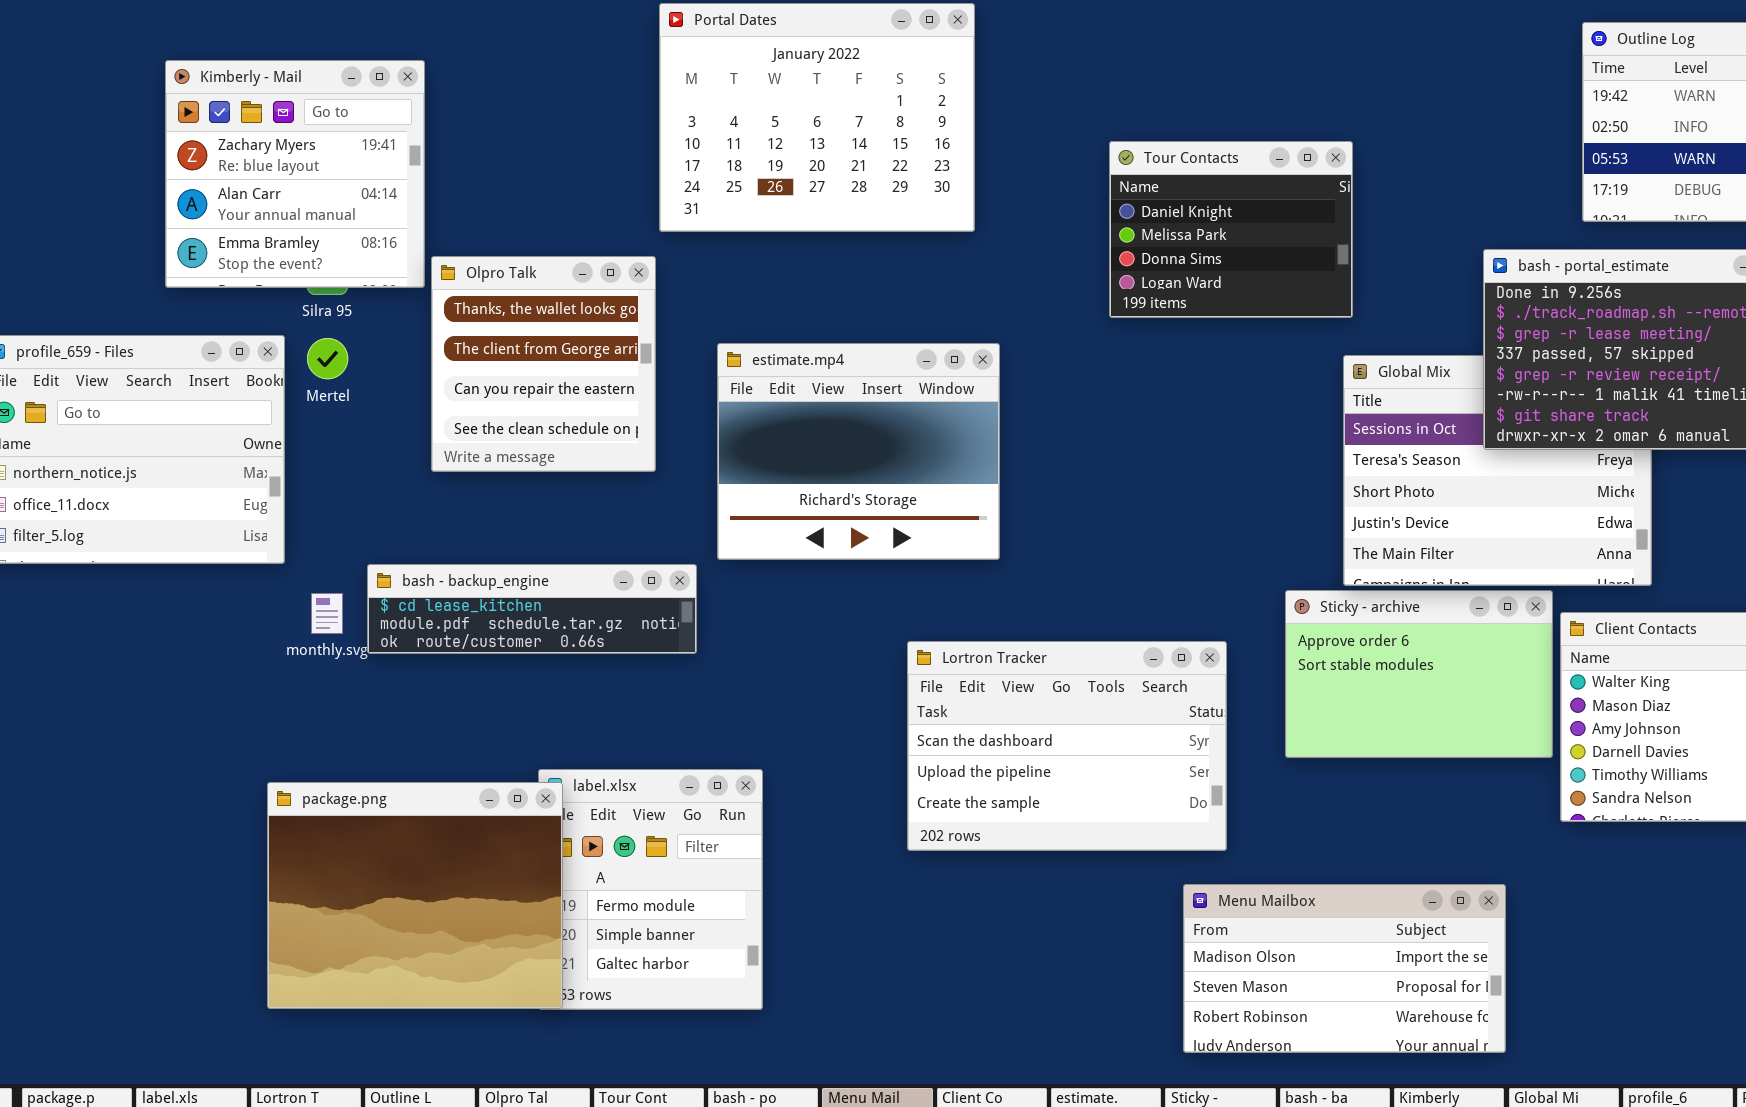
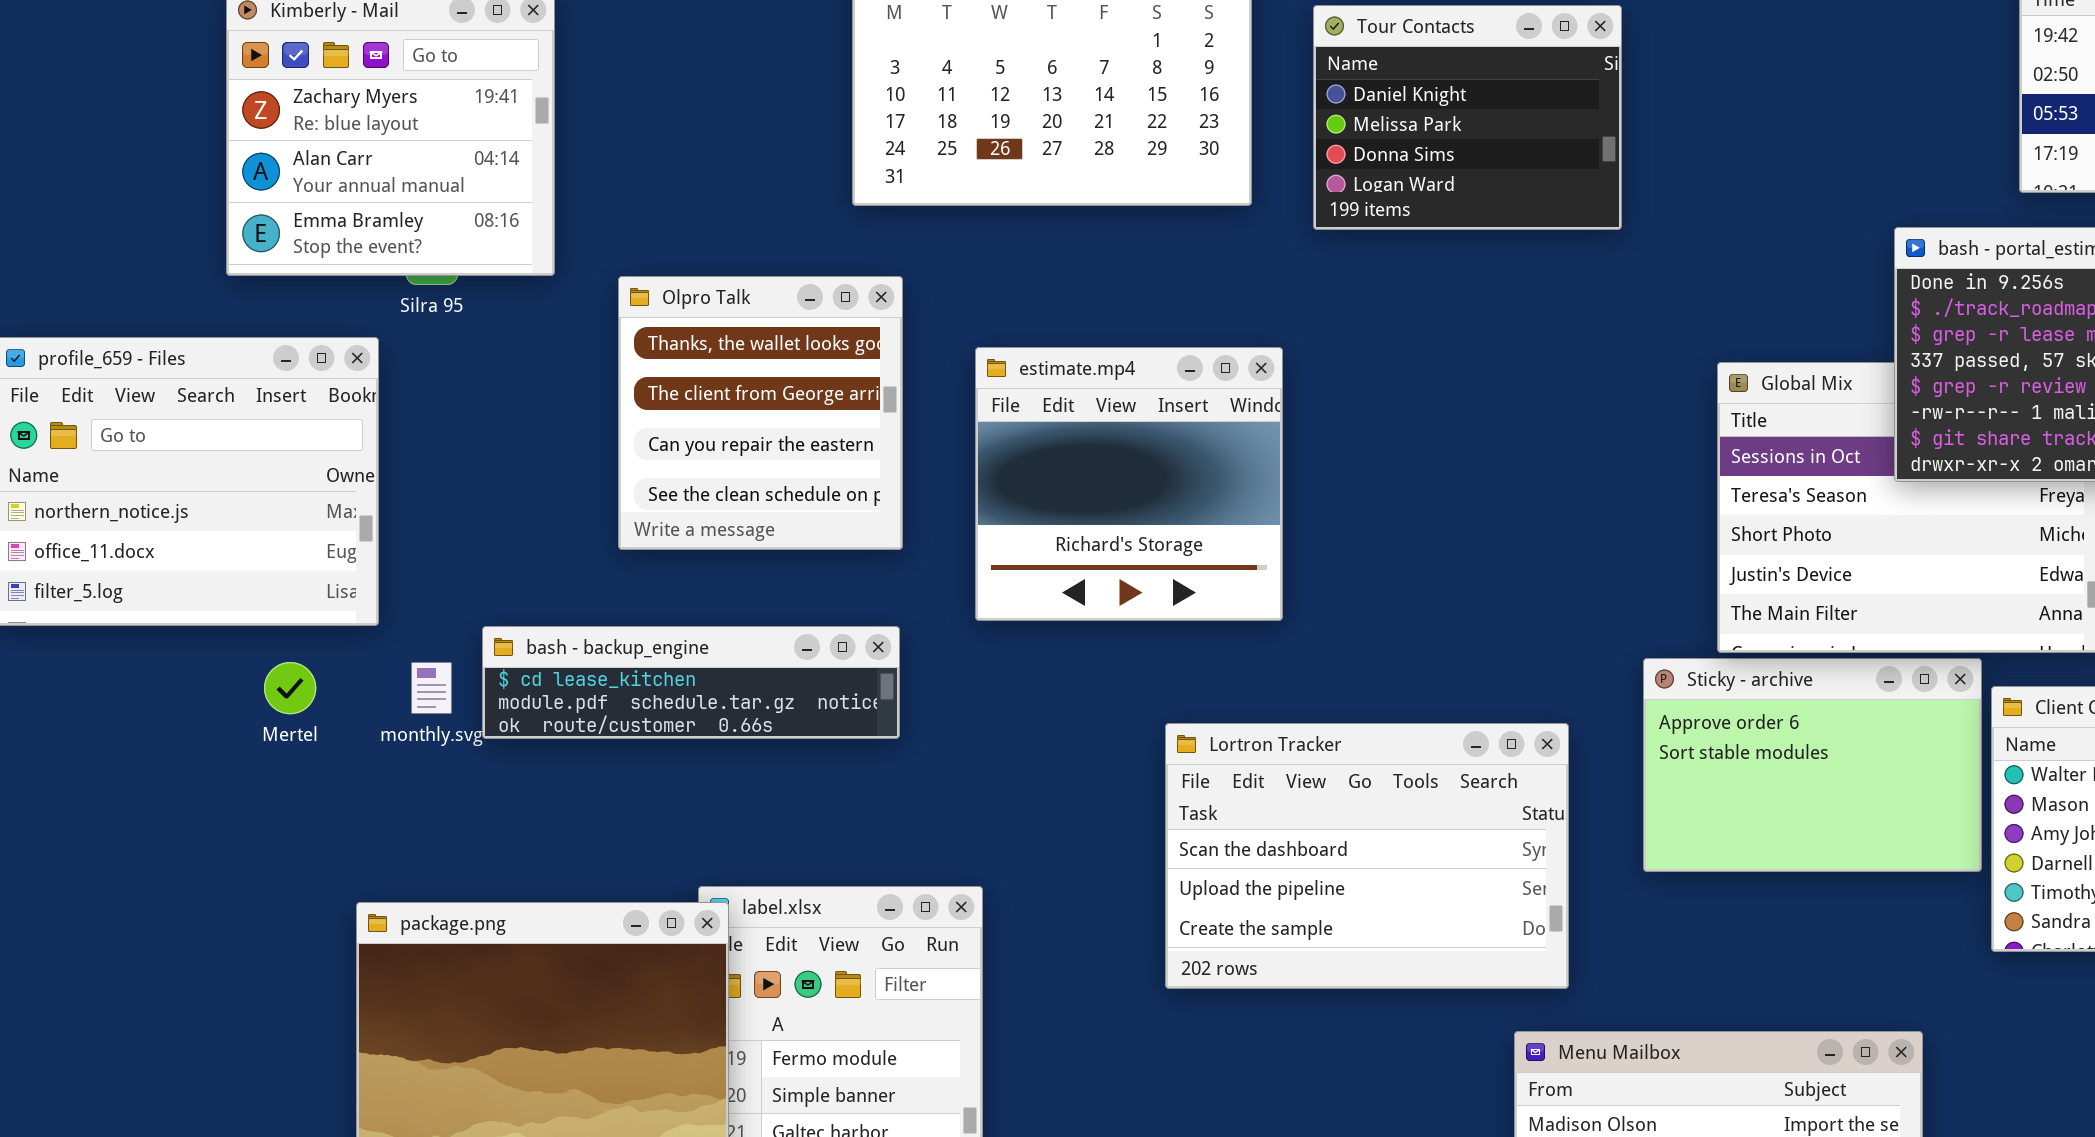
Tour Contacts: [1109,141,1353,318] -> [1313,5,1622,230], moved
Olpro Talk: [431,256,656,472] -> [618,276,903,550], moved
Mertel: [307,338,348,379] -> [264,662,316,714], moved
estimate.mp4: [717,343,1000,560] -> [975,347,1283,621], resized

